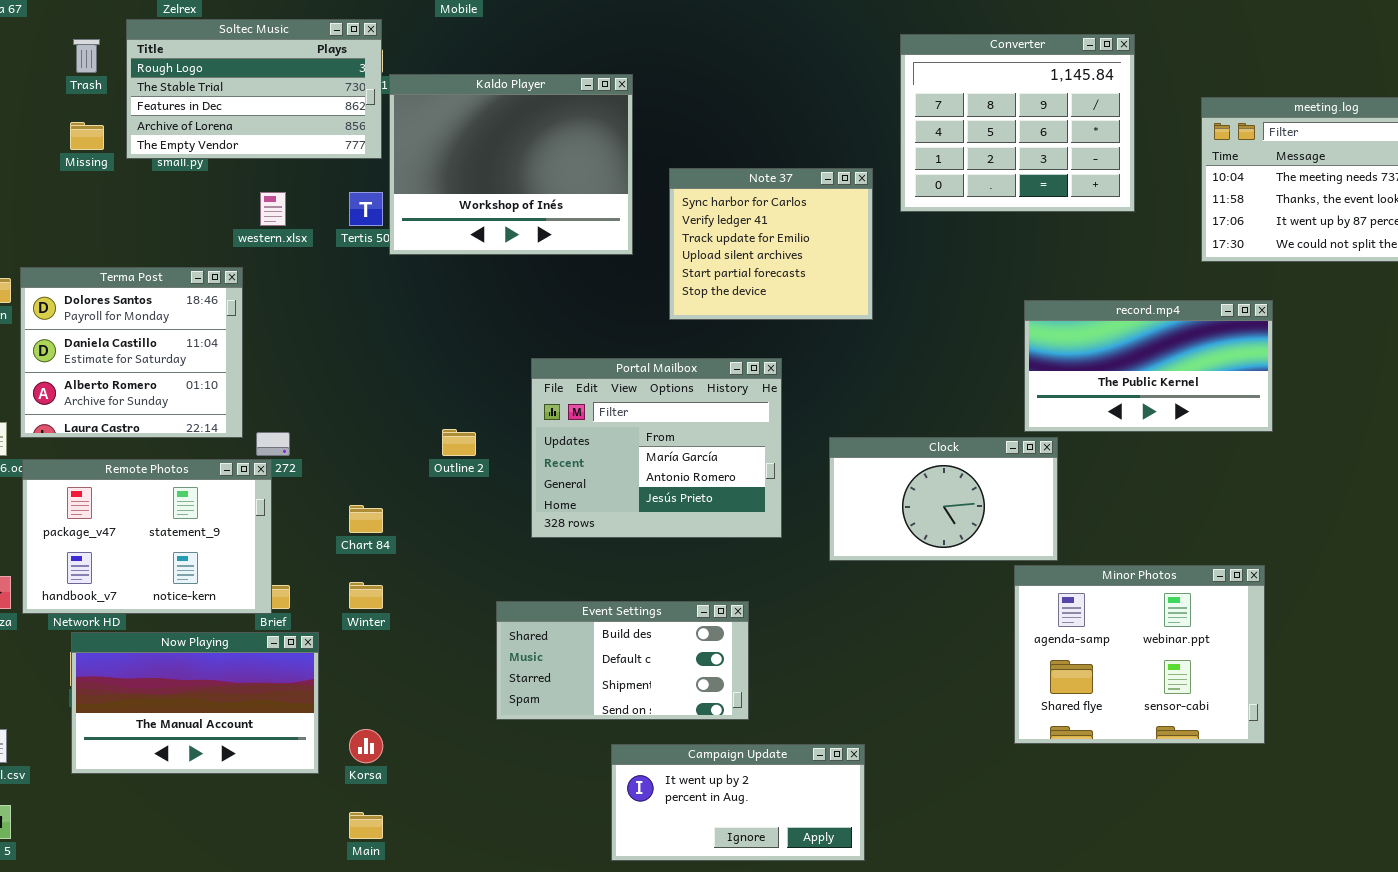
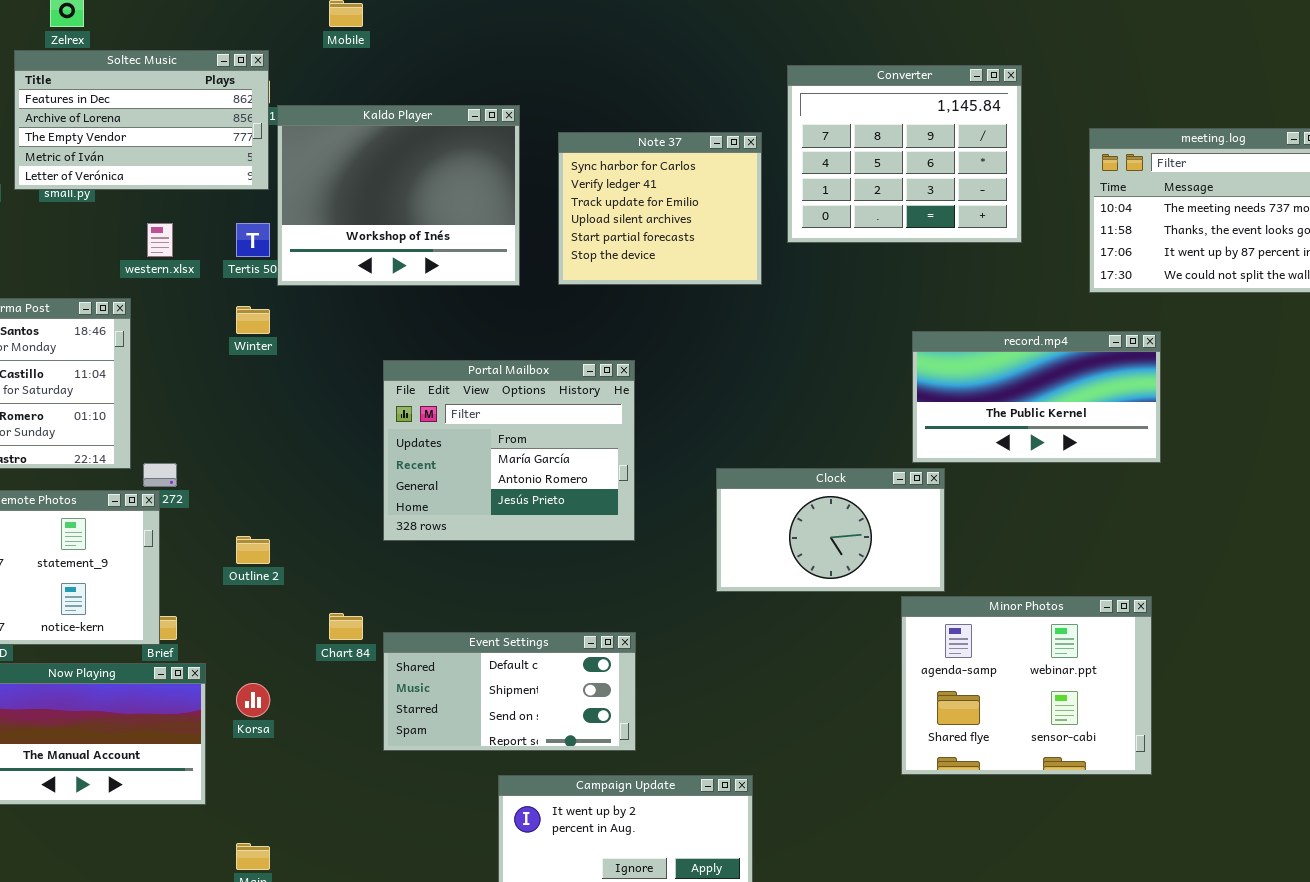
Soltec Music: [126,19,382,159] -> [14,50,269,190], scrolled down 2 rows
Note 37: [669,168,873,320] -> [558,132,762,285], moved
Portal Mailbox: [531,358,782,538] -> [383,360,635,541], moved
Outline 2: [442,429,476,456] -> [236,536,270,564], moved
Chart 84: [349,505,383,533] -> [329,613,363,640], moved
Winter: [349,582,383,609] -> [236,306,270,334], moved
Event Settings: [496,601,749,720] -> [383,632,636,751], scrolled down 1 row
Korsa: [349,729,383,763] -> [236,683,270,717], moved

